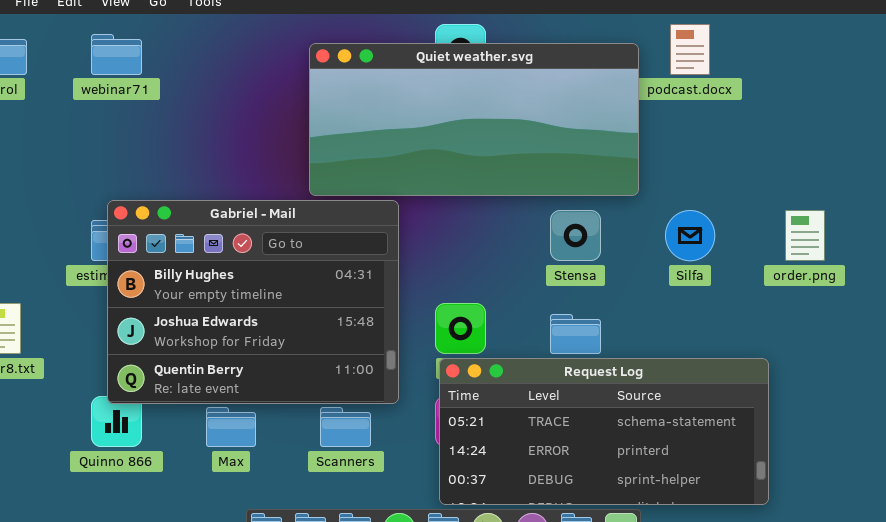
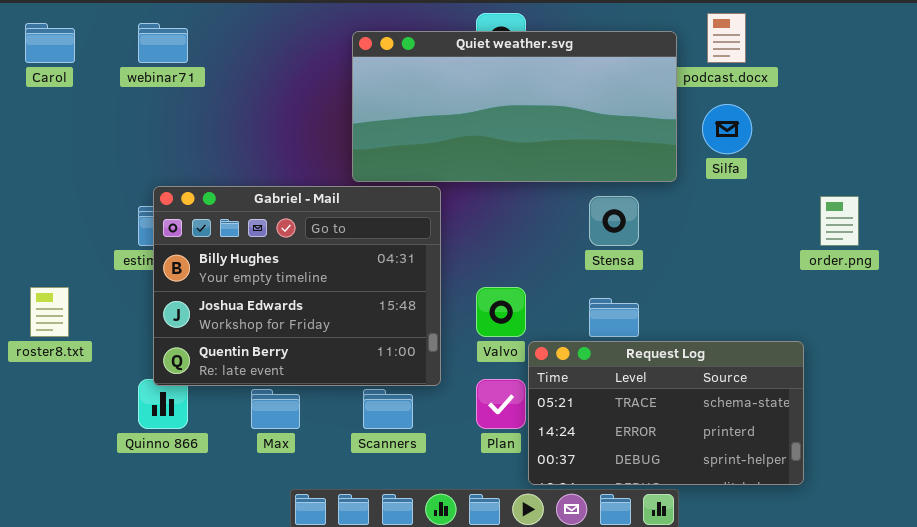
Silfa: [665,210,715,261] -> [702,104,752,154], moved
Request Log: [439,358,769,505] -> [528,341,804,485], resized

